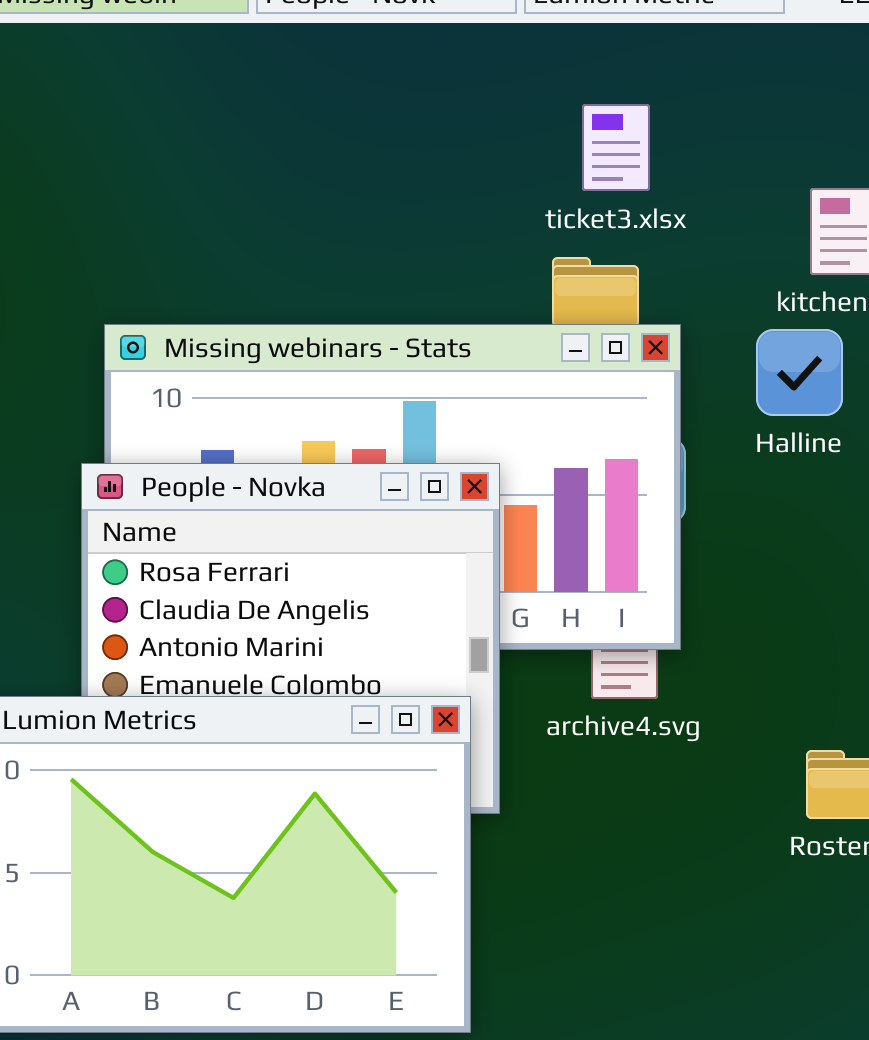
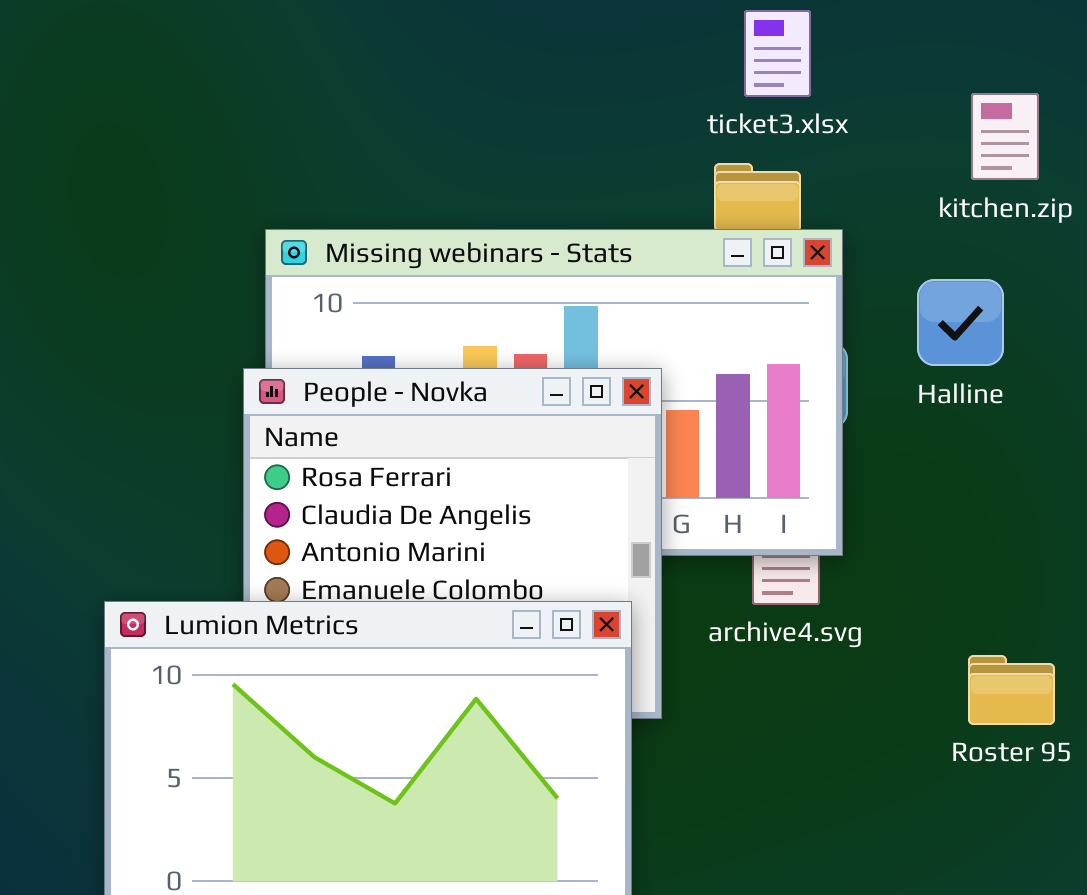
Halline: [756,329,843,416] -> [917,279,1004,366], moved

